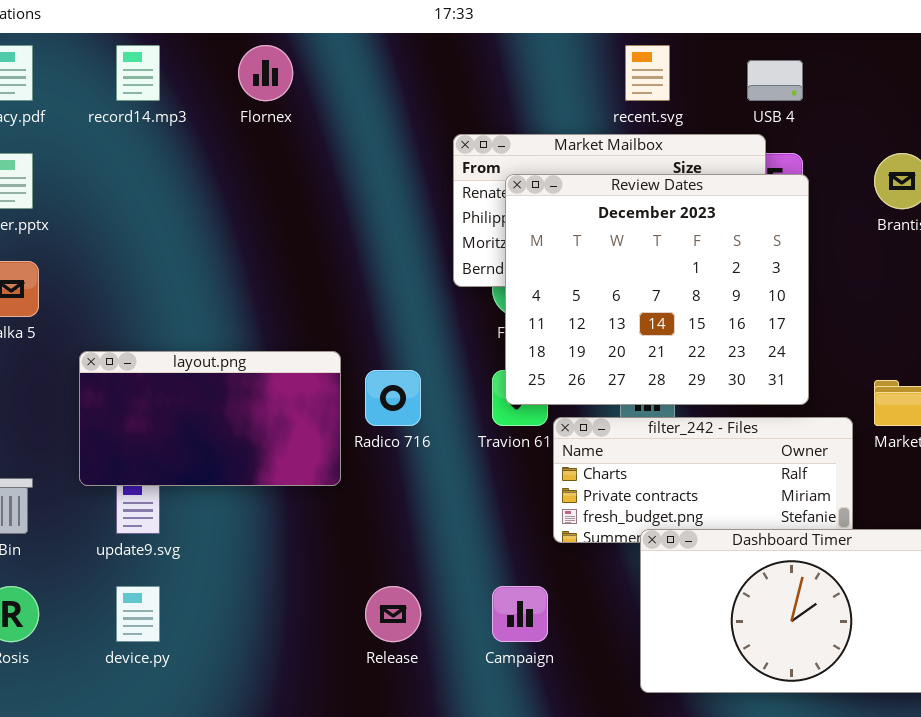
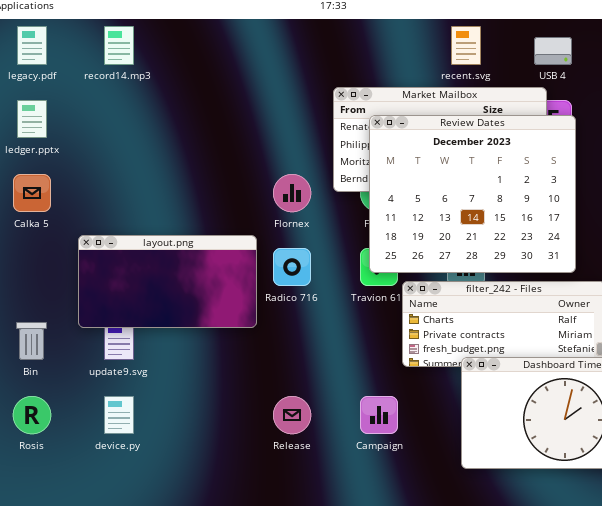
Flornex: [238,45,293,101] -> [273,174,311,212], moved

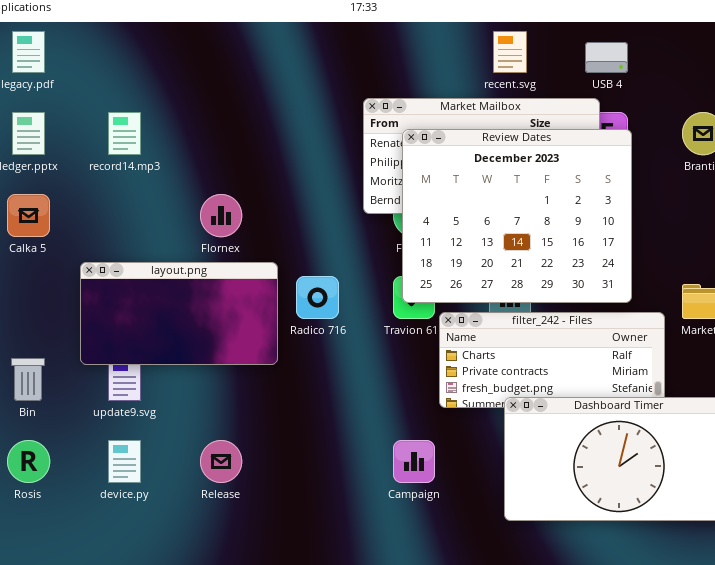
record14.mp3: [104,26,134,65] -> [108,112,141,155], moved
Flornex: [273,174,311,212] -> [200,194,242,237], moved
Release: [273,396,311,434] -> [200,440,242,483], moved

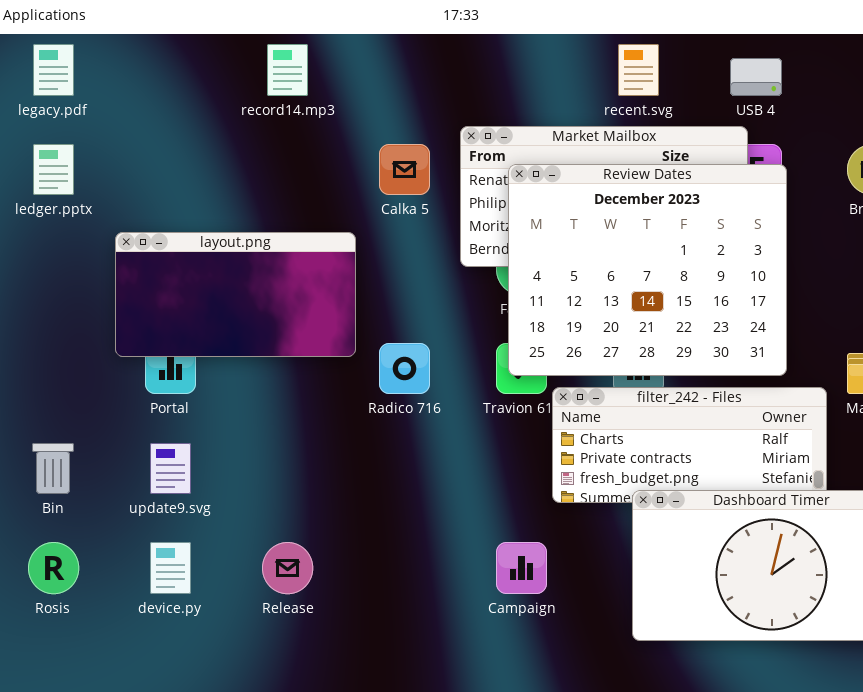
record14.mp3: [108,112,141,155] -> [267,44,308,96], moved
Calka 5: [7,194,50,237] -> [379,144,430,195], moved
layout.png: [80,262,278,365] -> [115,232,356,357], moved

